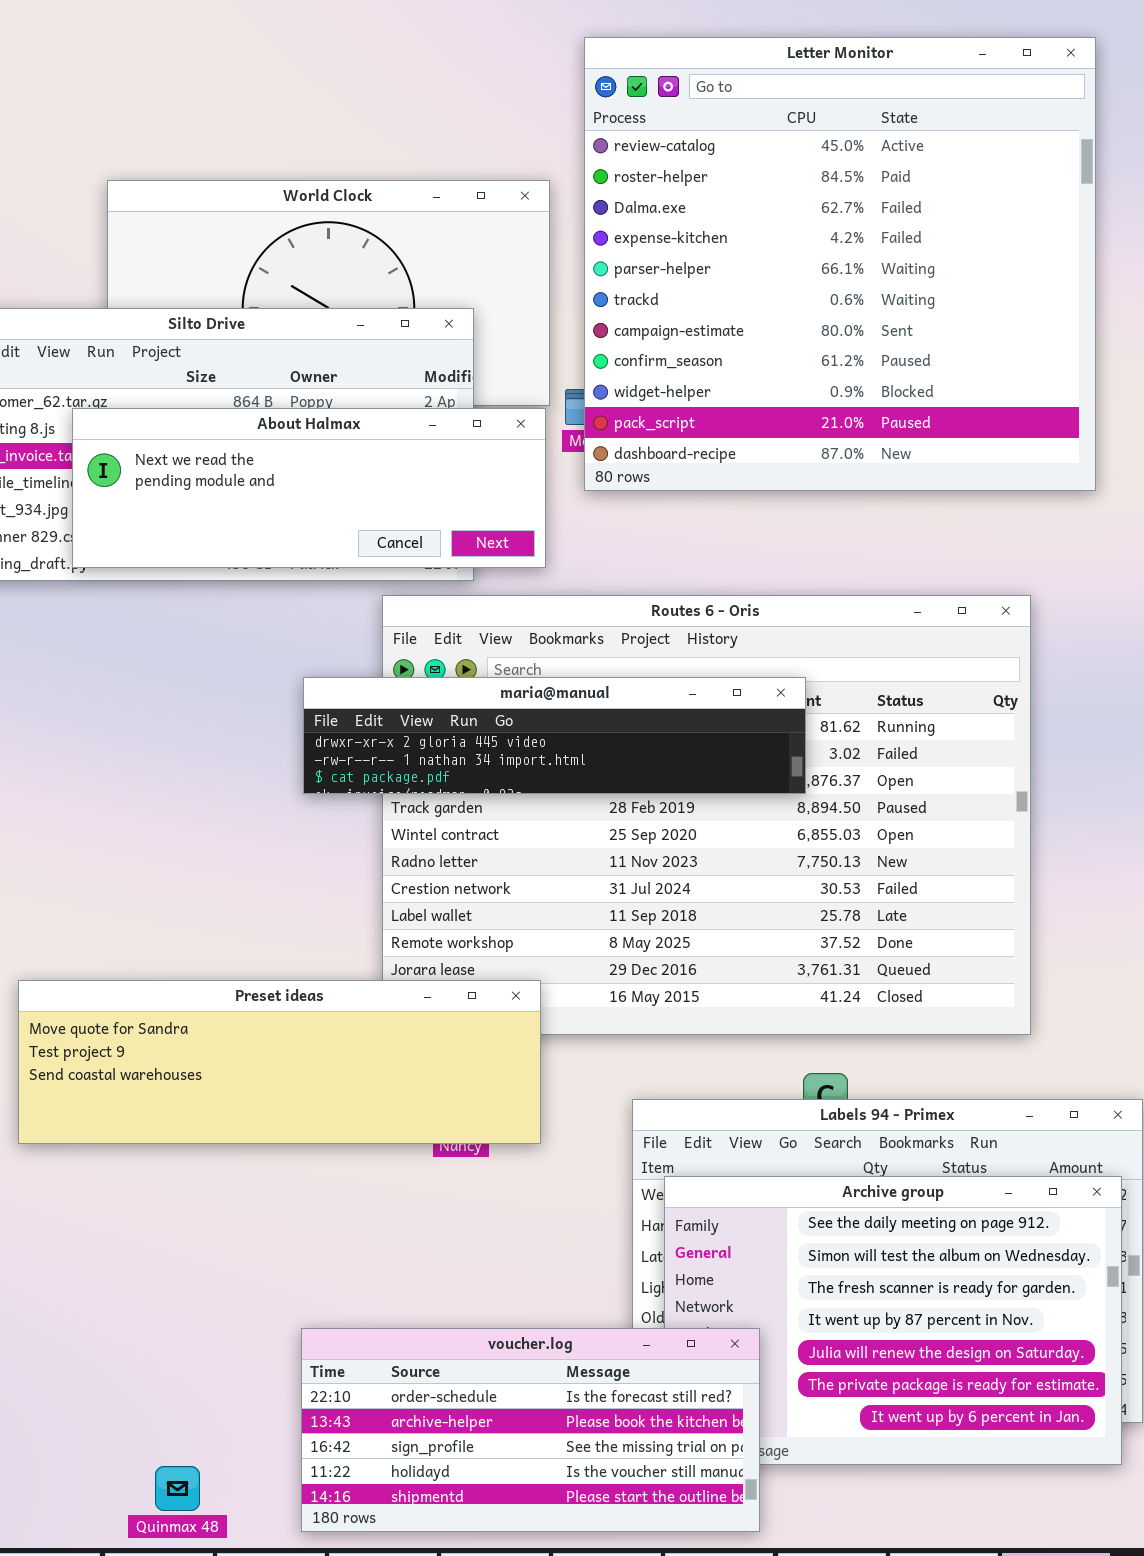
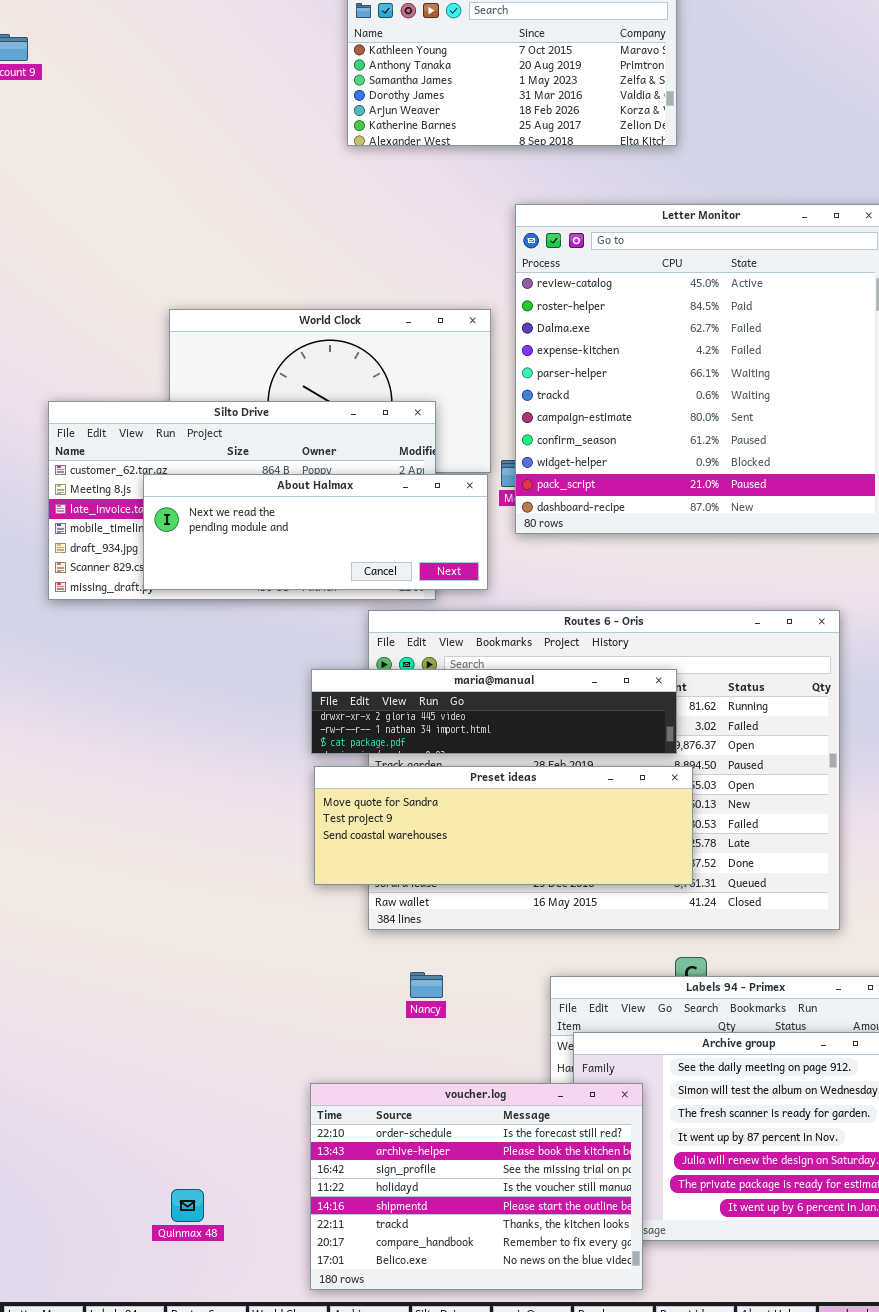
Preset ideas: [18,980,541,1144] -> [314,766,693,885], moved
voucher.log: [301,1328,760,1532] -> [310,1083,643,1290], resized
Quinmax 48: [155,1466,200,1511] -> [171,1189,204,1222], moved

